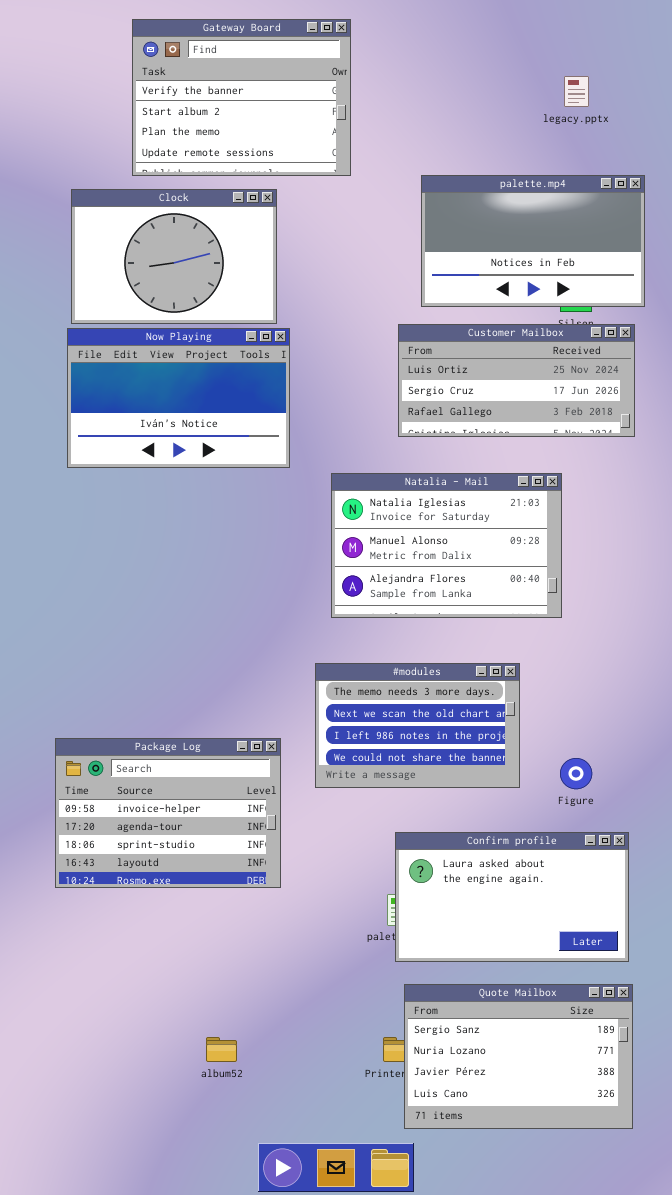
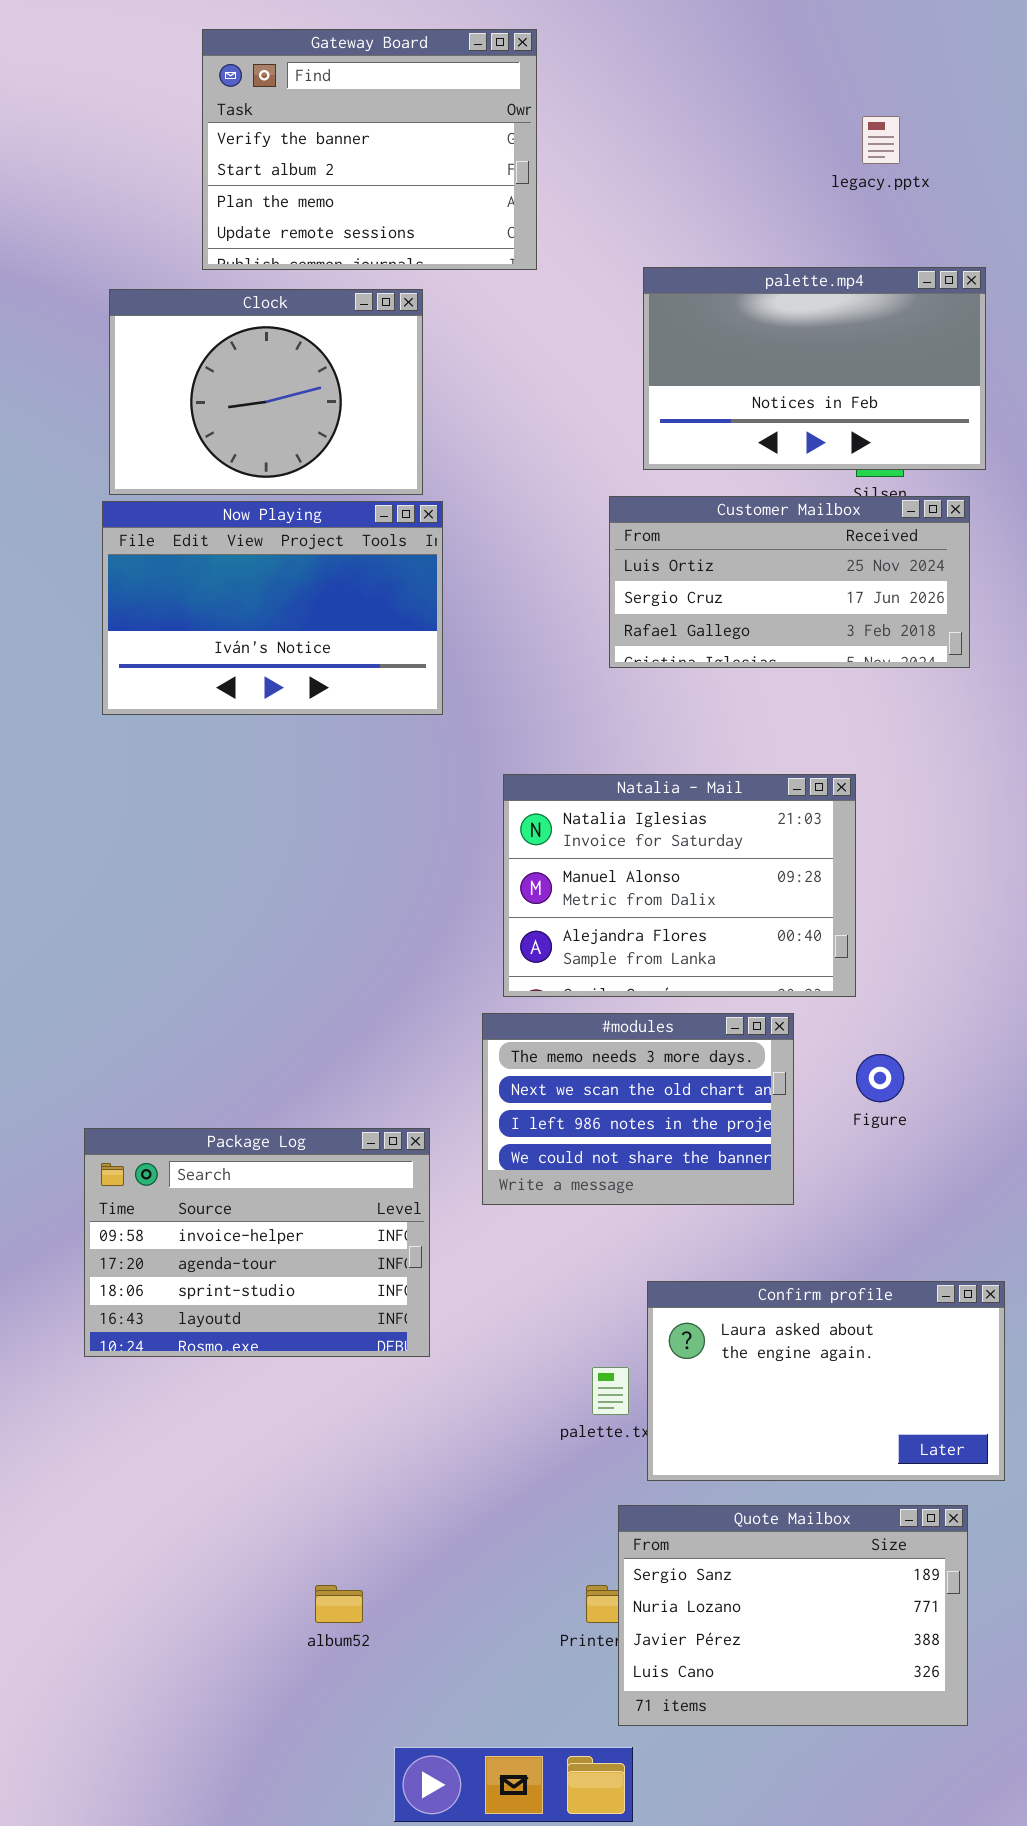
Natalia - Mail: [331,473,562,618] -> [503,774,856,997], moved
Figure: [560,758,592,789] -> [856,1054,904,1102], moved
Confirm profile: [395,832,629,962] -> [647,1281,1005,1481], moved

